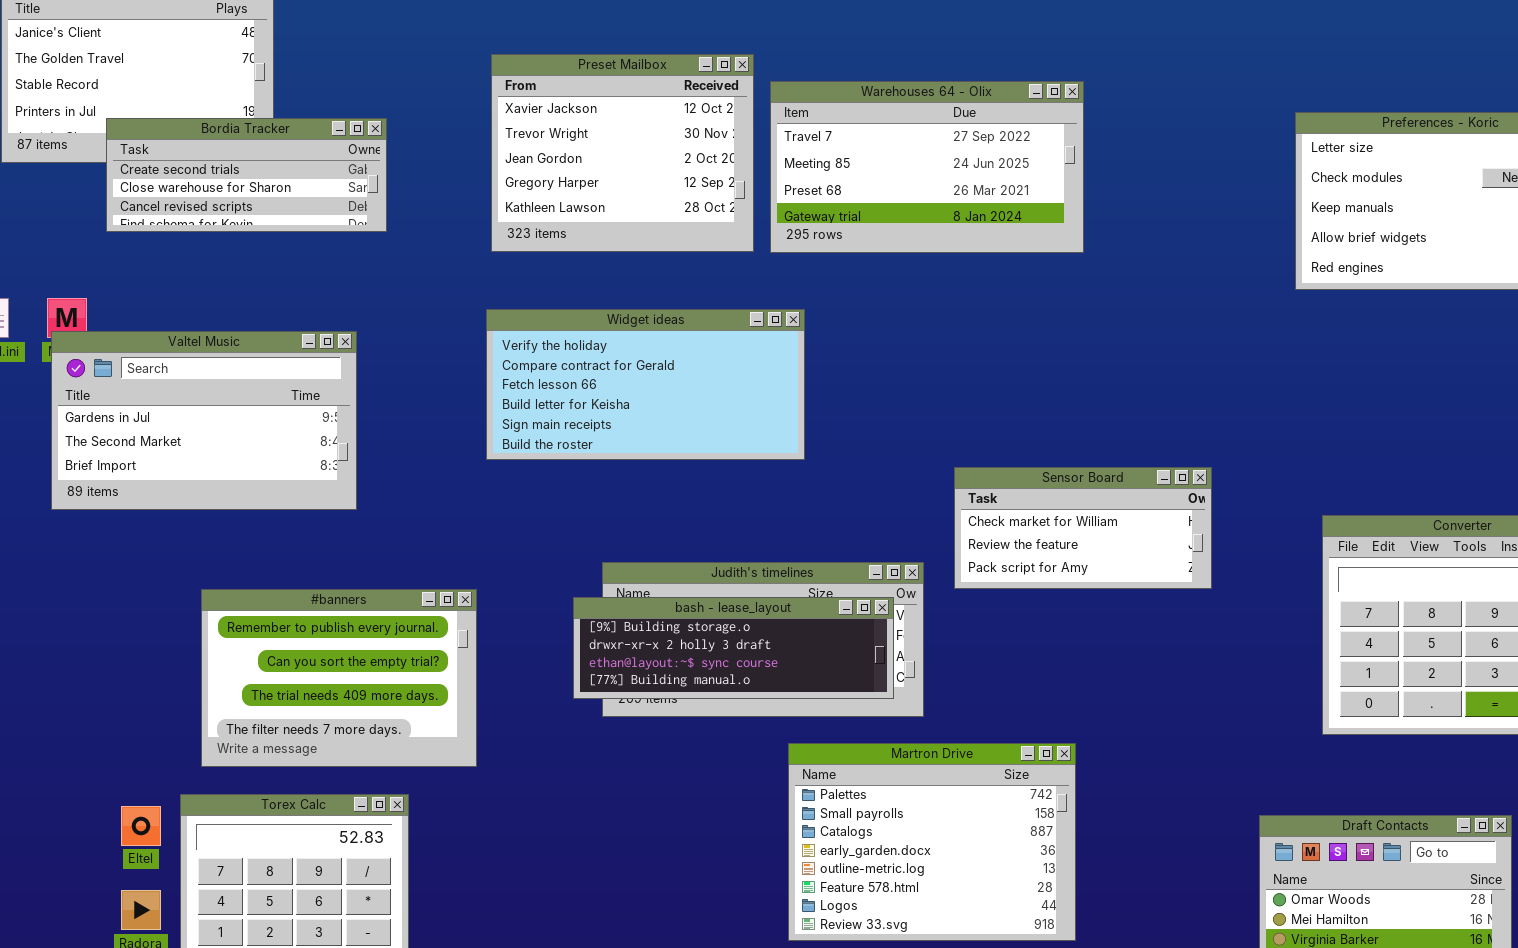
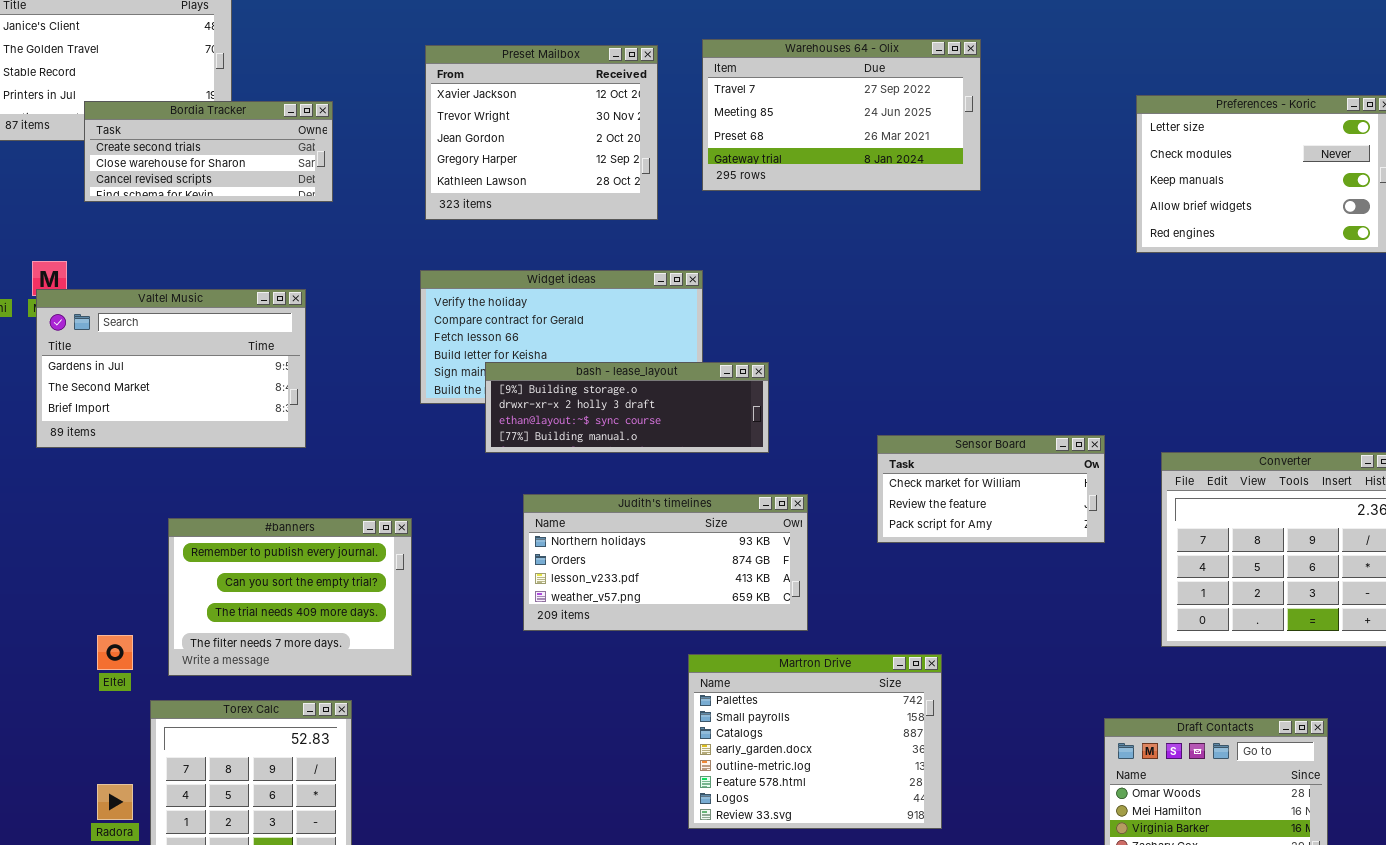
Warehouses 64 - Olix: [770,81,1084,253] -> [702,39,981,191], moved
Sensor Board: [954,467,1212,589] -> [877,435,1105,543], moved
bash - lease_layout: [573,597,894,699] -> [485,362,769,453], moved
Eltel: [121,806,161,846] -> [97,635,133,670], moved

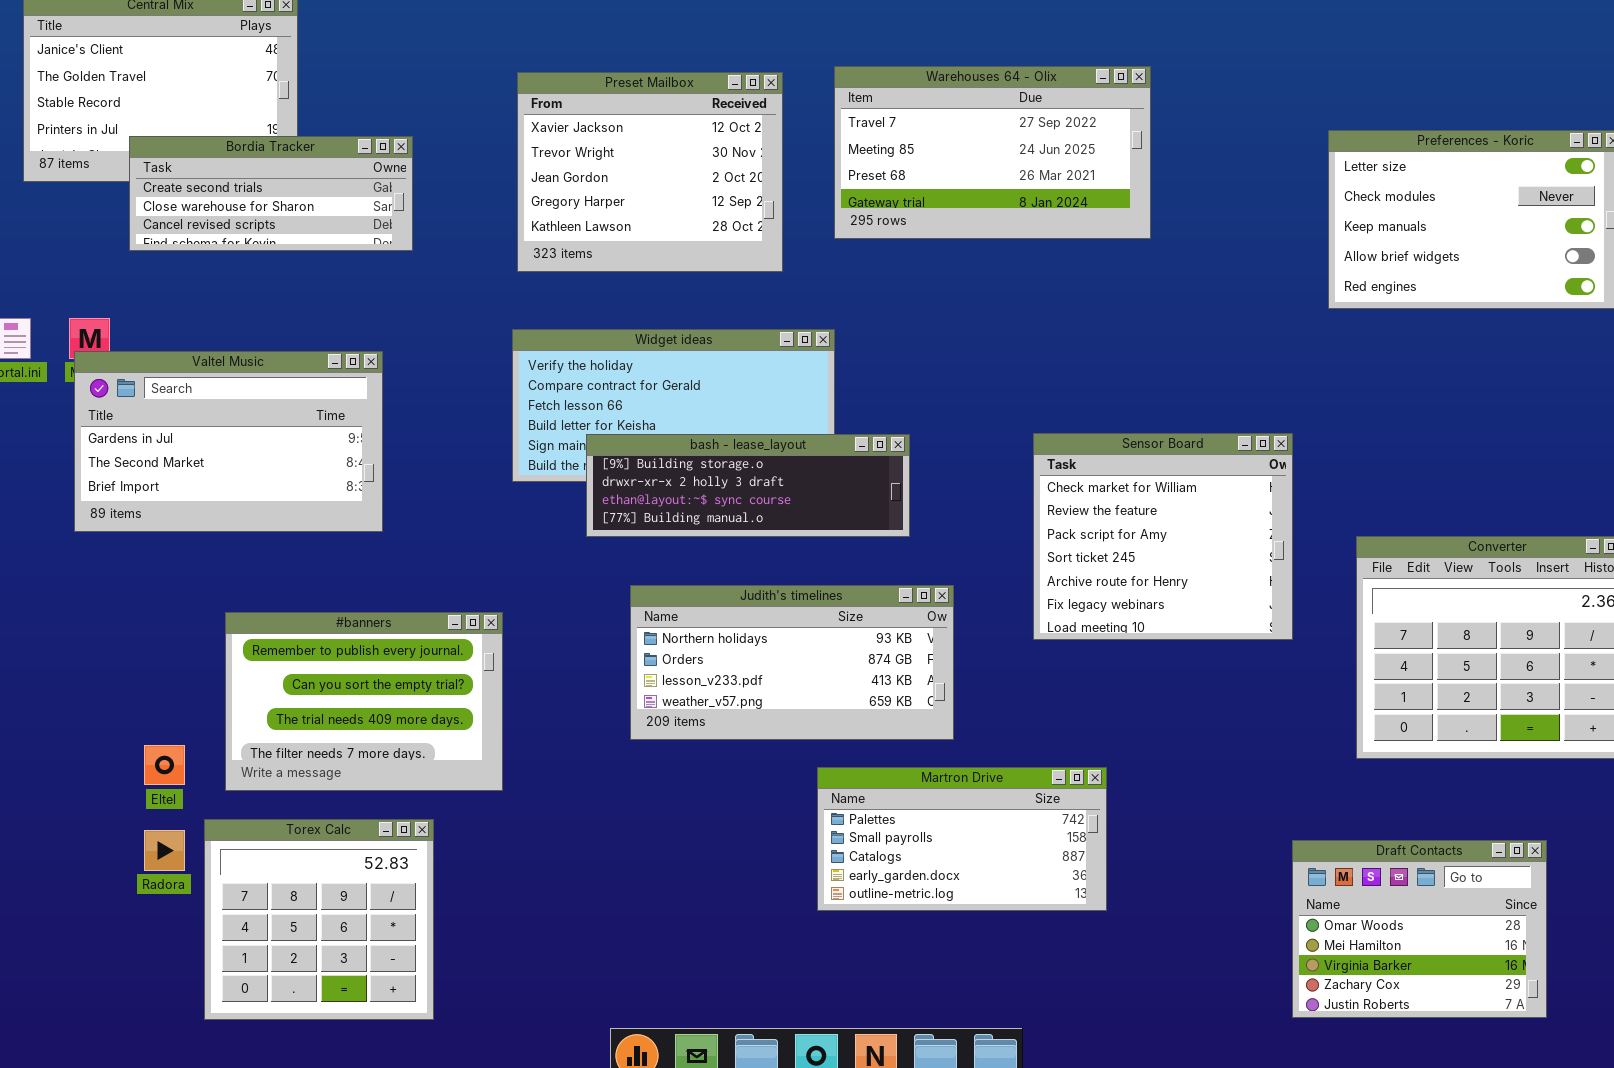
Sensor Board: [877,435,1105,543] -> [1033,433,1293,640], resized
Martron Drive: [688,654,942,829] -> [817,767,1107,911], resized
Radora: [97,784,133,820] -> [144,830,185,871], moved

